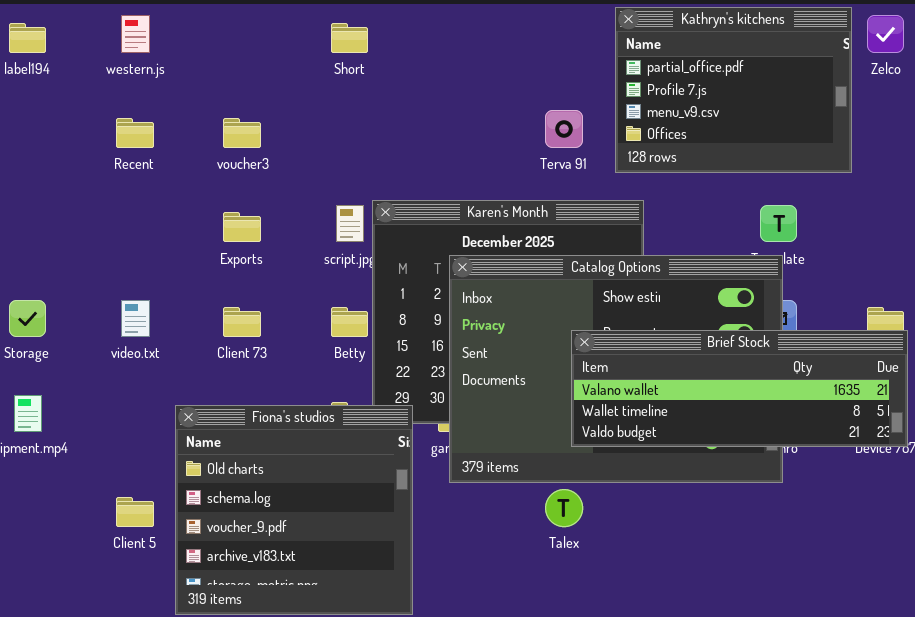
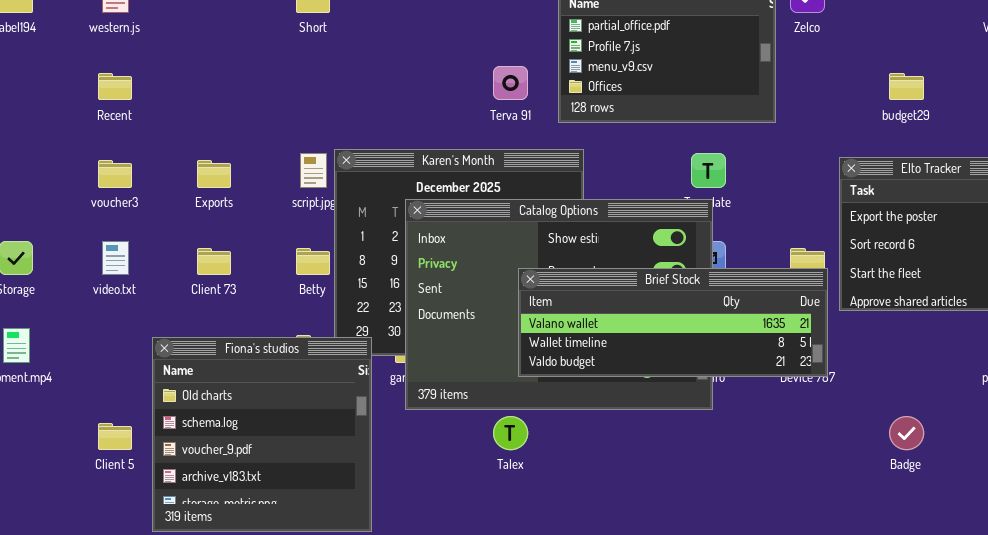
voucher3: [223,118,261,148] -> [98,160,132,188], moved

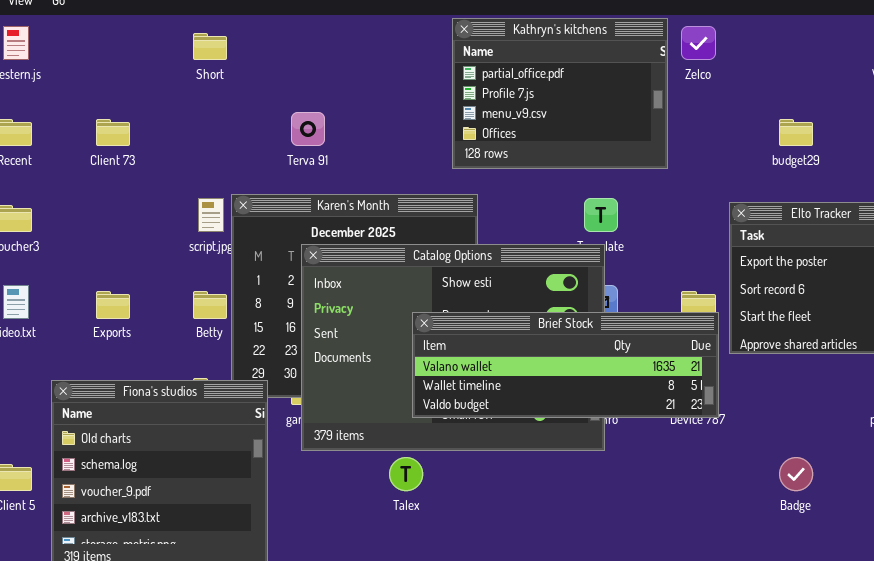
Terva 91: [493,66,528,100] -> [291,112,325,146], moved
Exports: [197,160,231,188] -> [96,291,130,319], moved
Client 73: [197,248,231,275] -> [96,119,130,146], moved

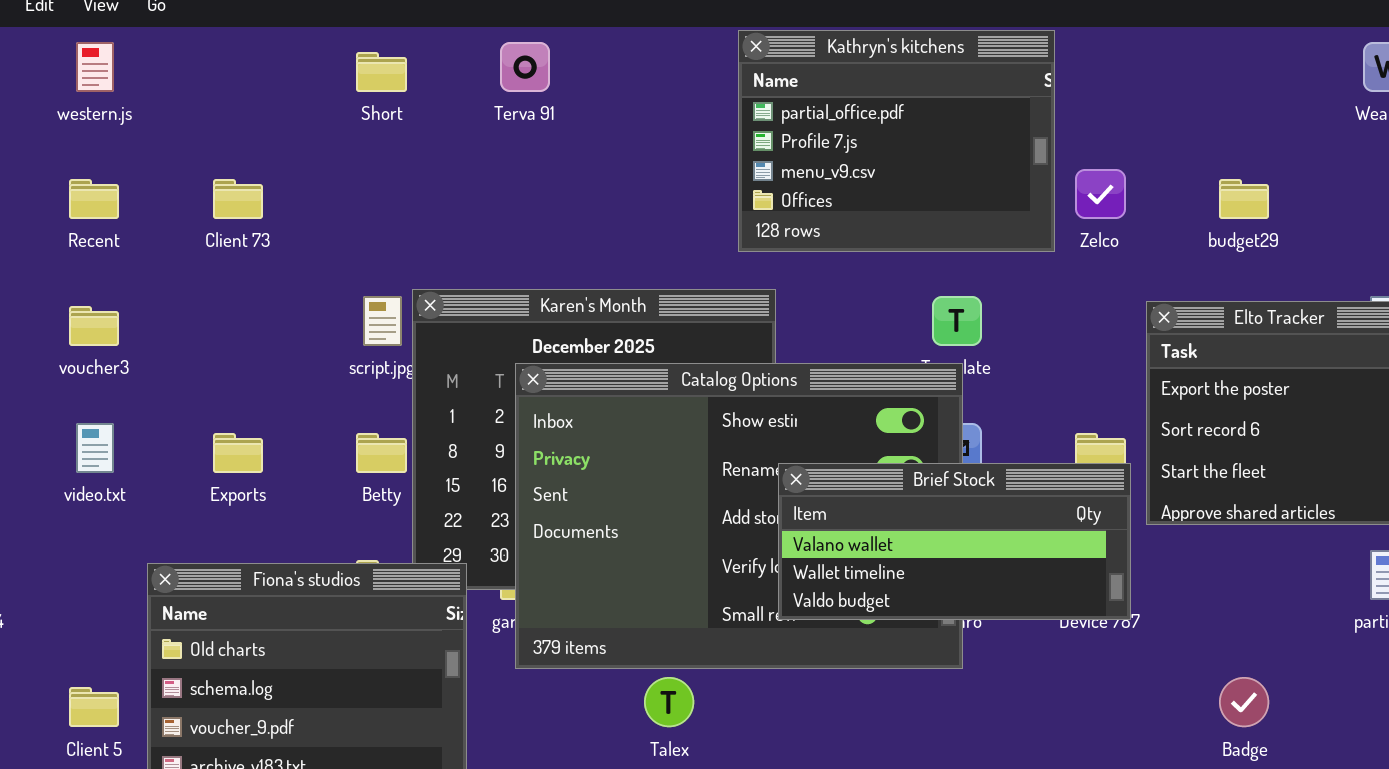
Zelco: [681,26,716,60] -> [1075,169,1126,219], moved
Terva 91: [291,112,325,146] -> [500,42,550,92], moved
Brief Stock: [412,312,719,418] -> [778,463,1131,620], resized

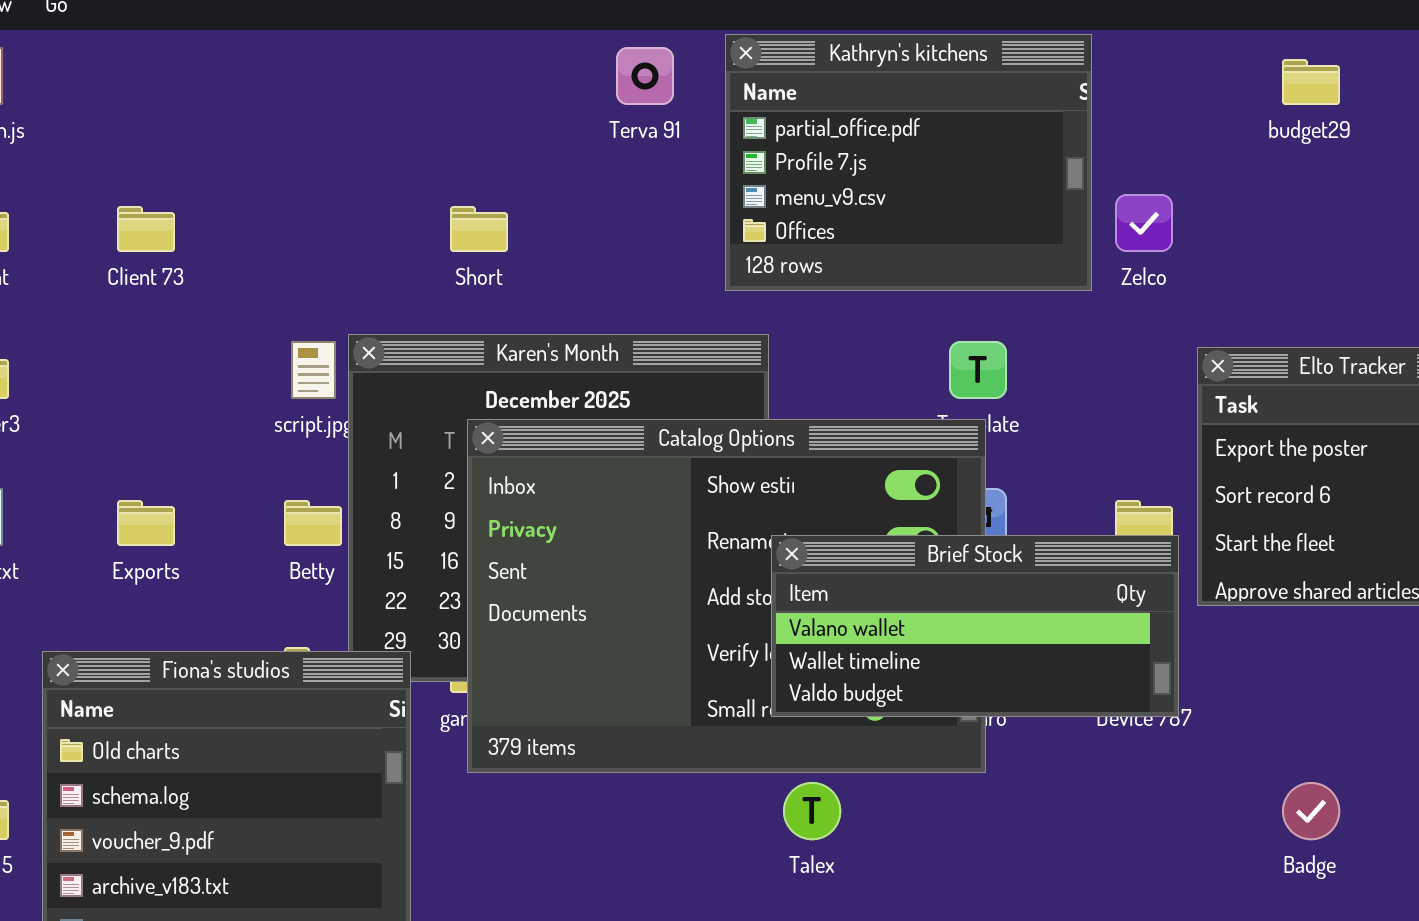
Terva 91: [500,42,550,92] -> [616,47,674,105], moved
Short: [356,52,407,92] -> [450,206,508,252], moved
budget29: [1219,179,1269,219] -> [1282,59,1340,105], moved
Talex: [644,677,694,727] -> [783,782,841,840], moved

